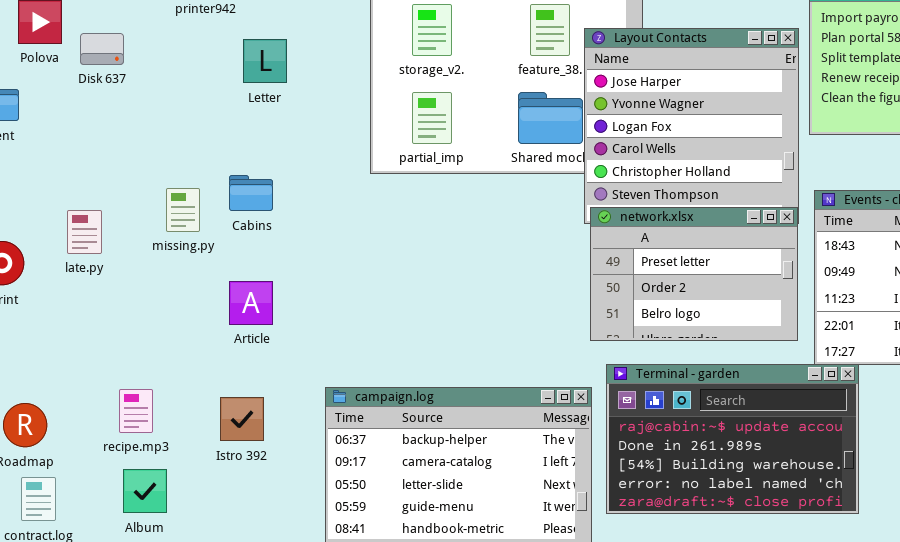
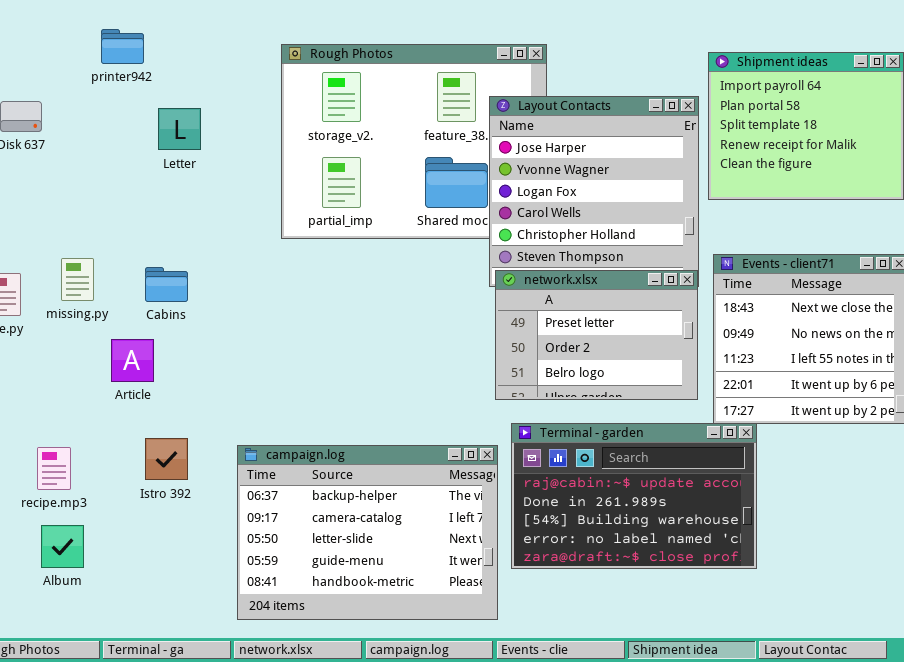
Cabins: [229,175,273,211] -> [145,267,188,302], moved
missing.py: [166,188,200,232] -> [61,258,94,301], moved
Article: [229,281,273,325] -> [111,339,154,382], moved
Istro 392: [220,397,264,441] -> [145,438,188,480], moved

